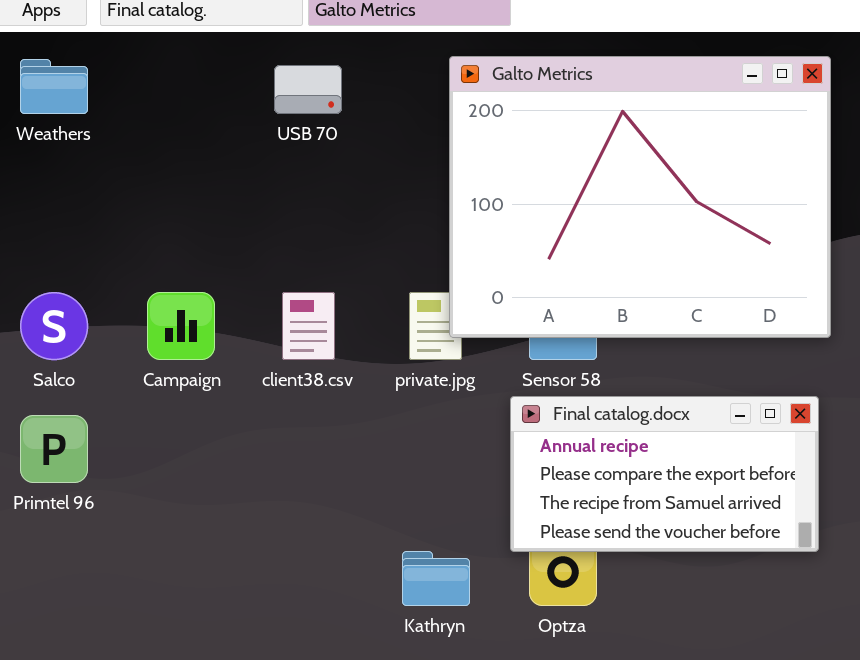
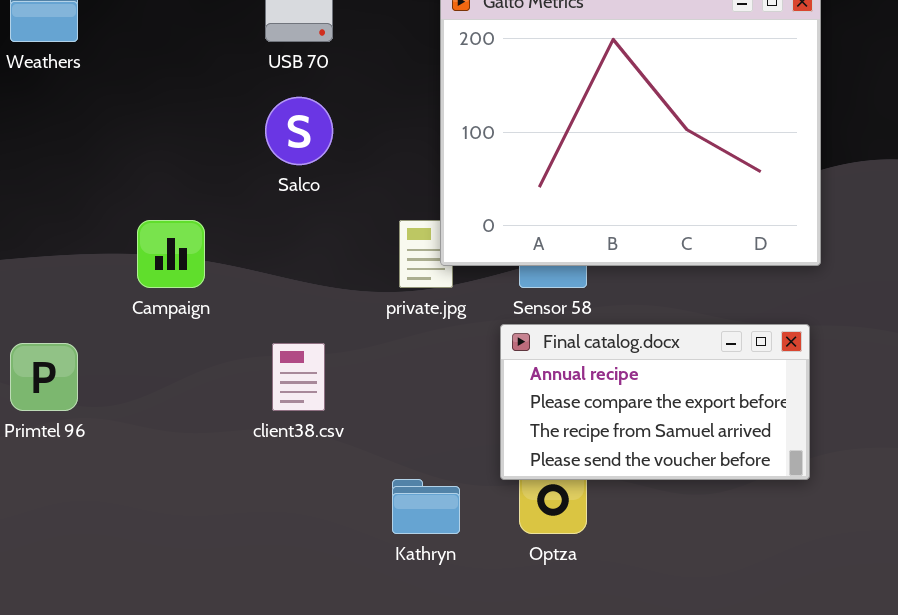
Salco: [20,292,88,360] -> [265,97,333,165], moved
client38.csv: [282,292,335,360] -> [272,343,325,411], moved

